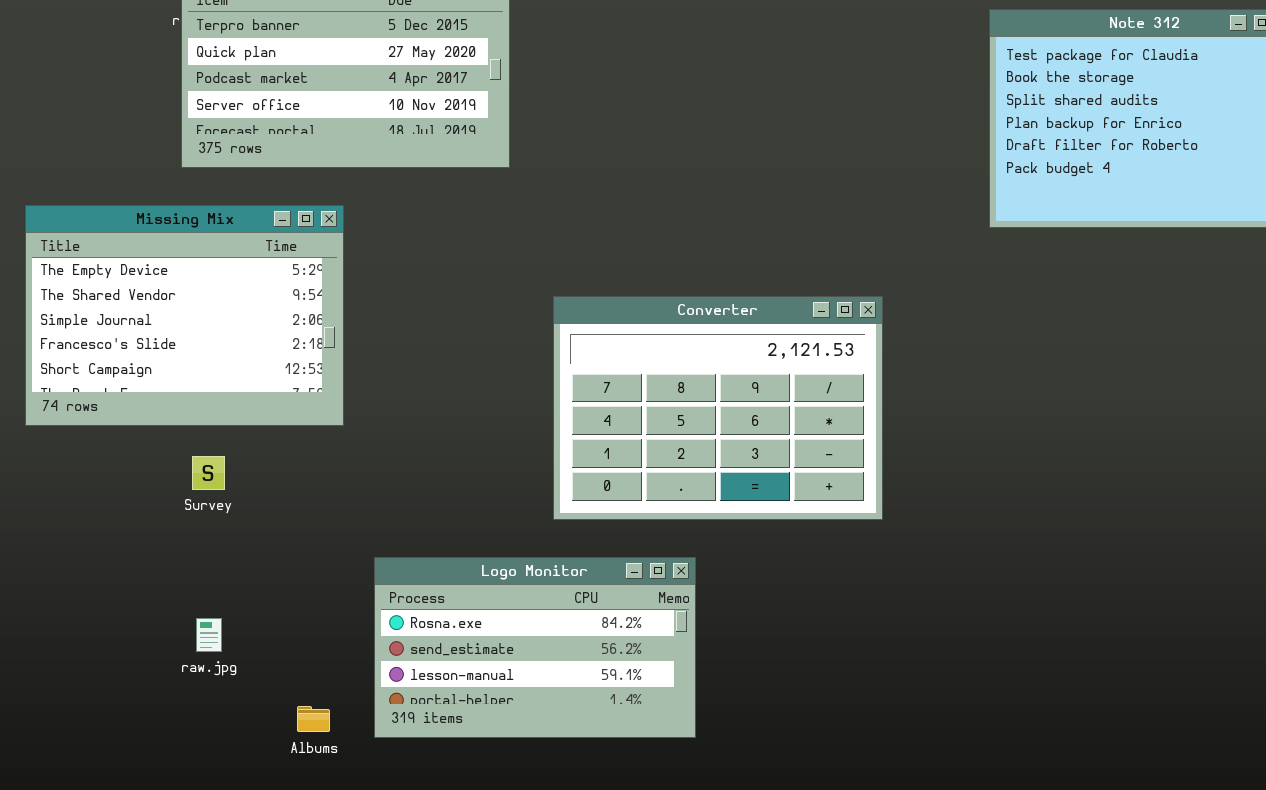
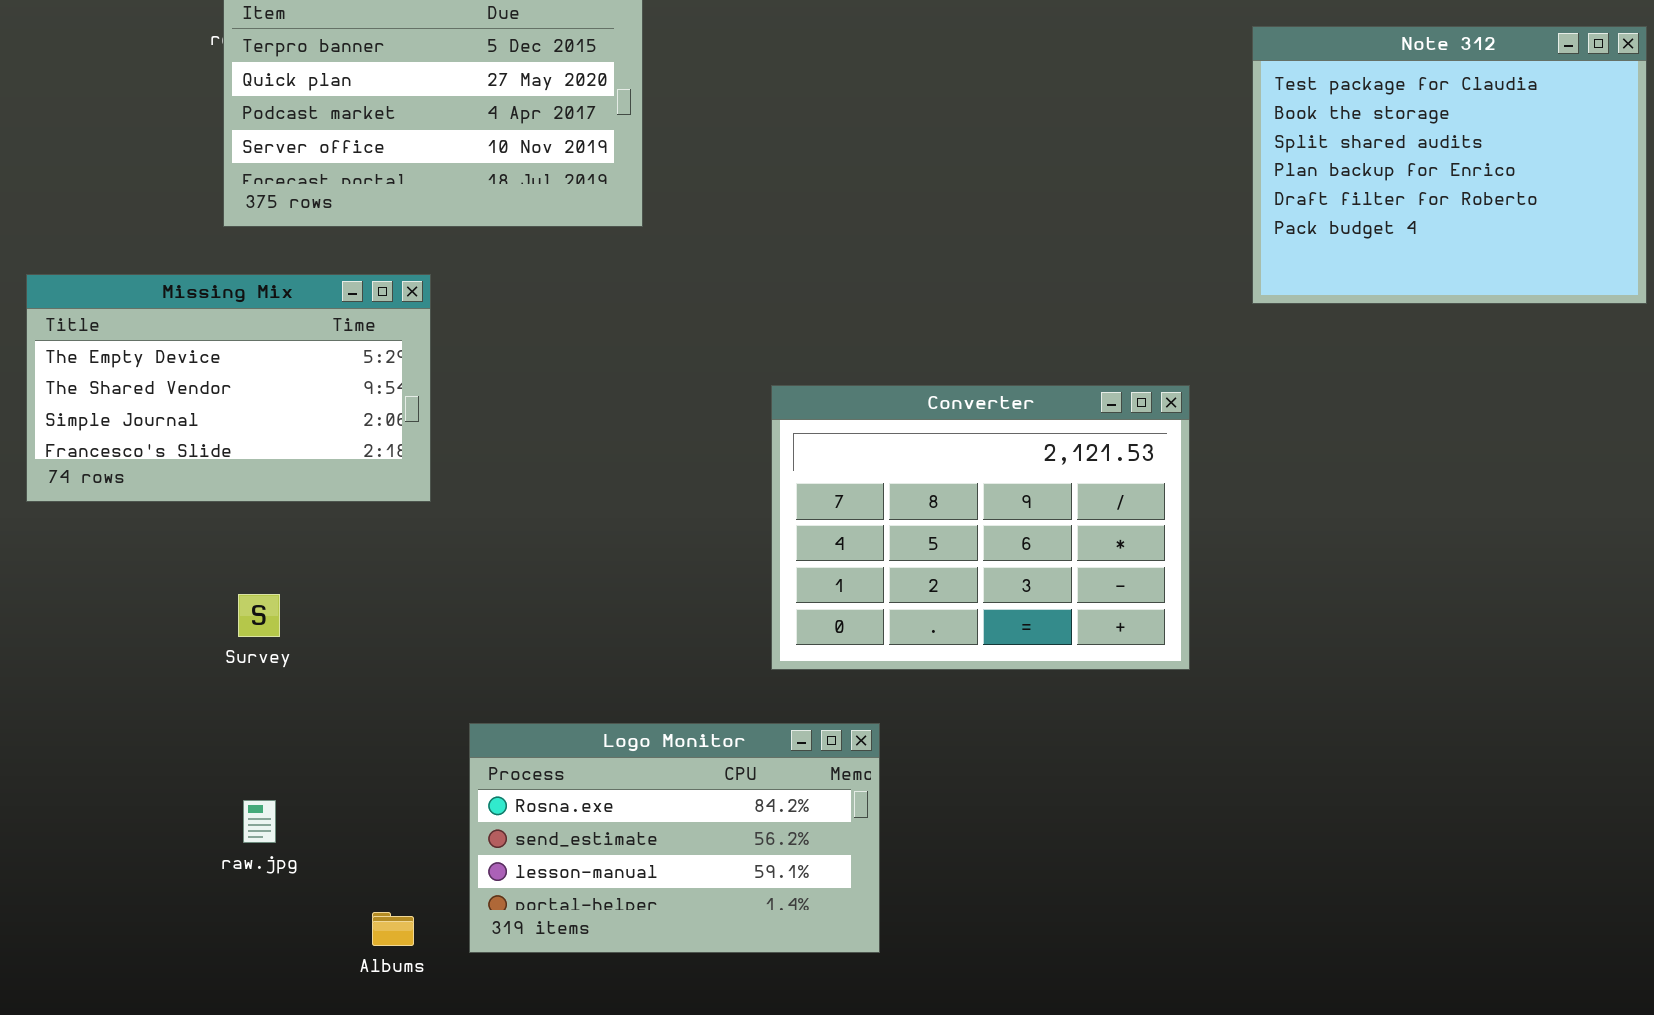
Missing Mix: [25,205,344,426] -> [26,274,431,502], resized
Converter: [553,296,883,520] -> [771,385,1190,670], moved

